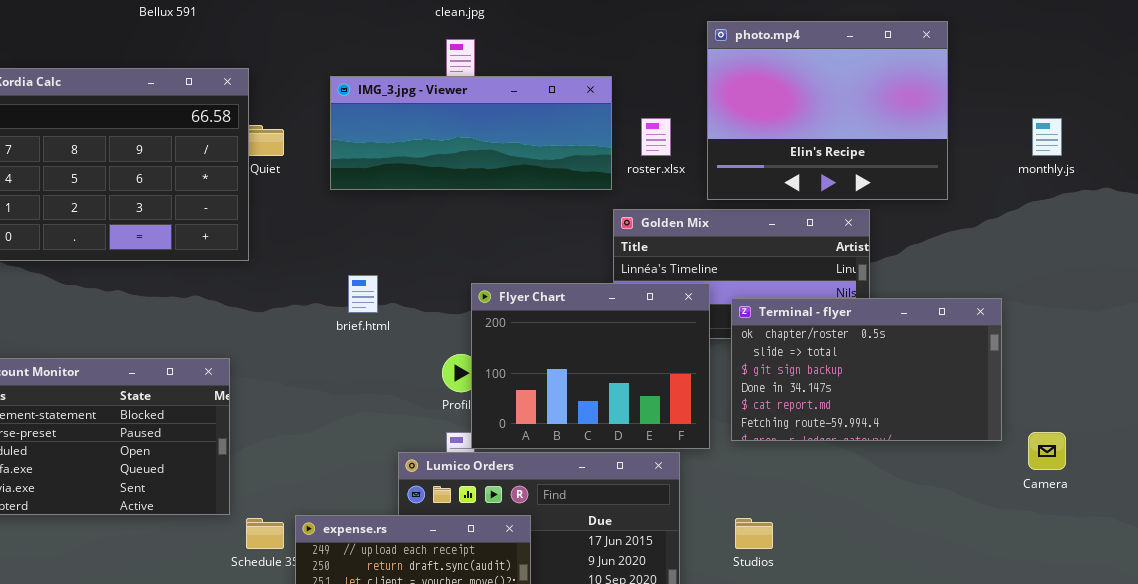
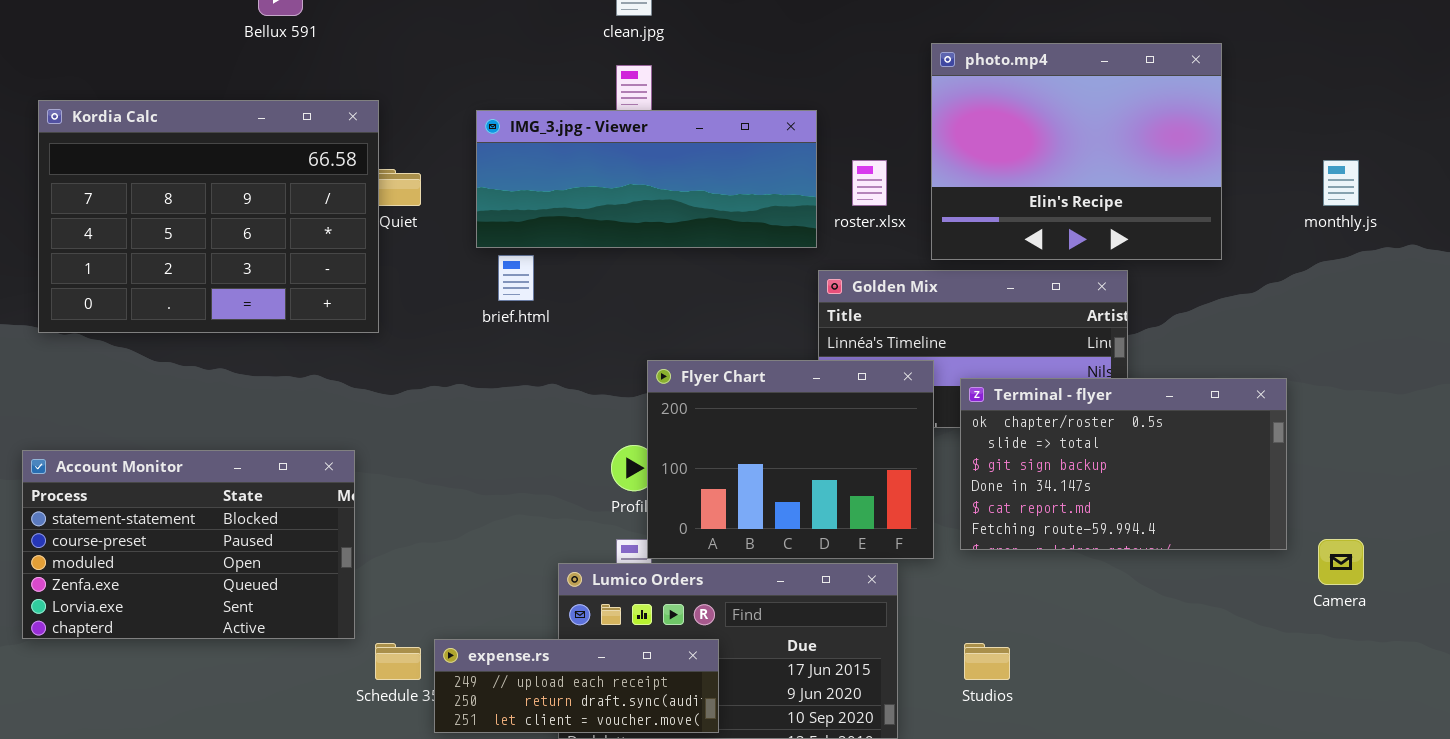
brief.html: [348,275,378,313] -> [498,255,534,301], moved

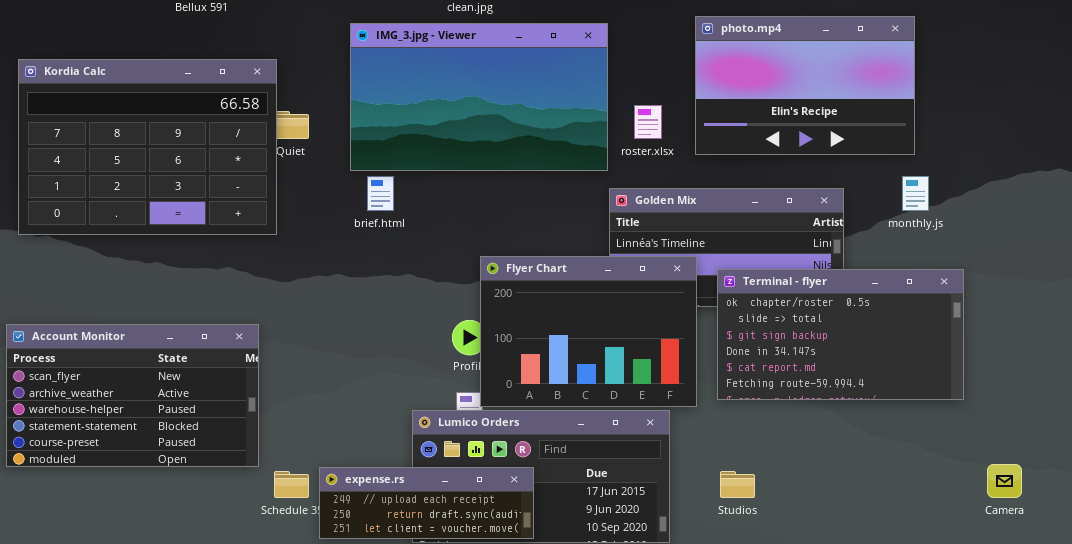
photo.mp4: [931,43,1222,260] -> [695,16,915,155], resized
IMG_3.jpg - Viewer: [476,110,817,248] -> [350,23,608,171], resized
monthly.js: [1323,160,1359,206] -> [902,176,929,211], moved
Account Monitor: [22,450,355,639] -> [6,324,259,467], scrolled up 3 rows
Camera: [1318,539,1364,585] -> [987,464,1022,498], moved

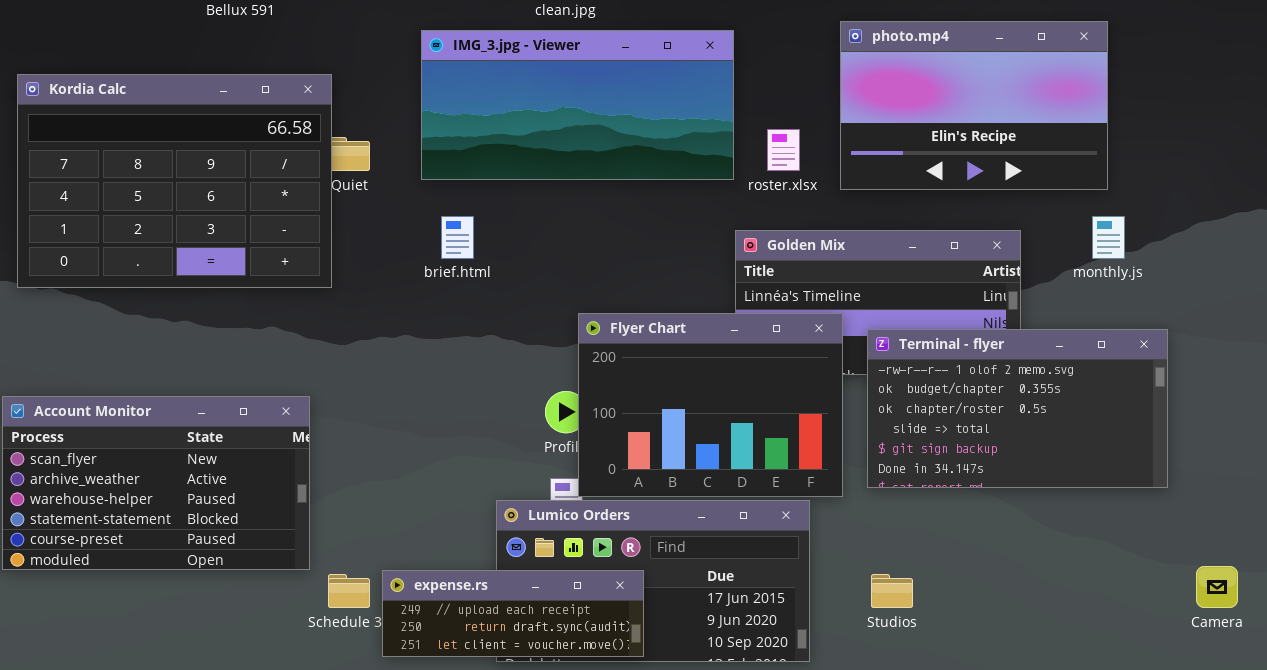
IMG_3.jpg - Viewer: [350,23,608,171] -> [421,30,734,180], resized
Terminal - flyer: [717,269,964,400] -> [867,329,1168,488], scrolled up 2 rows

